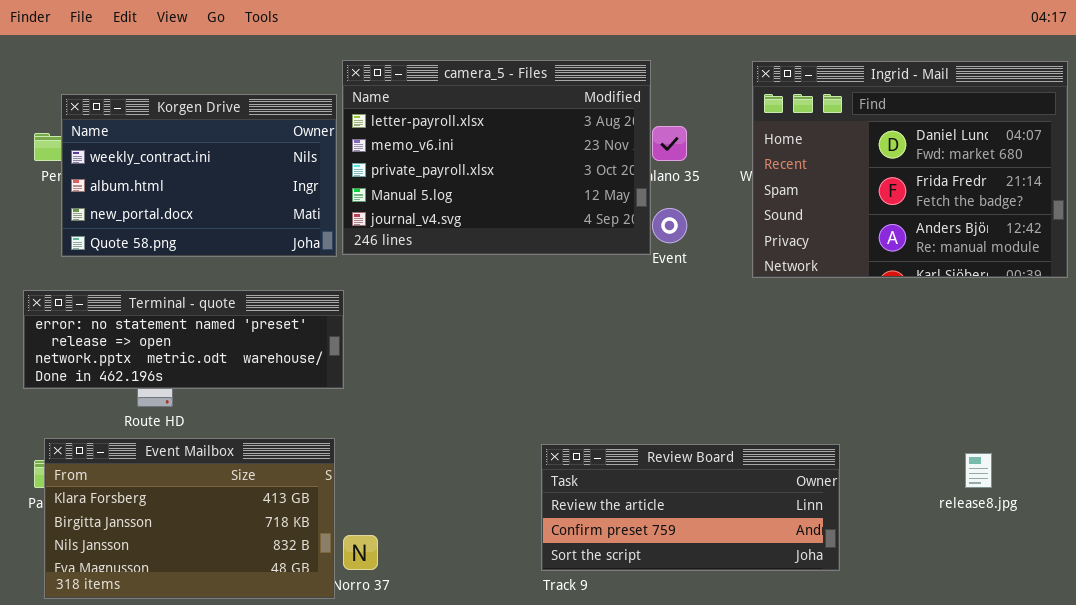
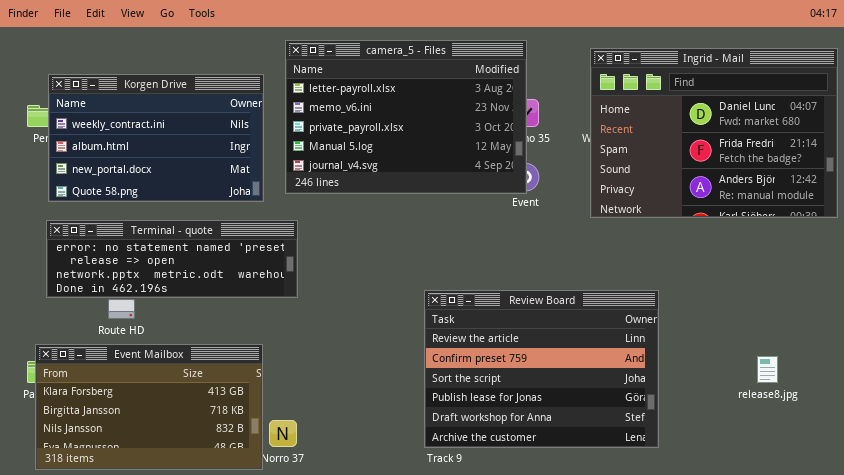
camera_5 - Files: [342,60,651,255] -> [285,40,527,194], moved
Terminal - quote: [23,290,344,389] -> [46,220,298,298], moved
Review Board: [541,444,840,571] -> [424,290,659,448], resized

